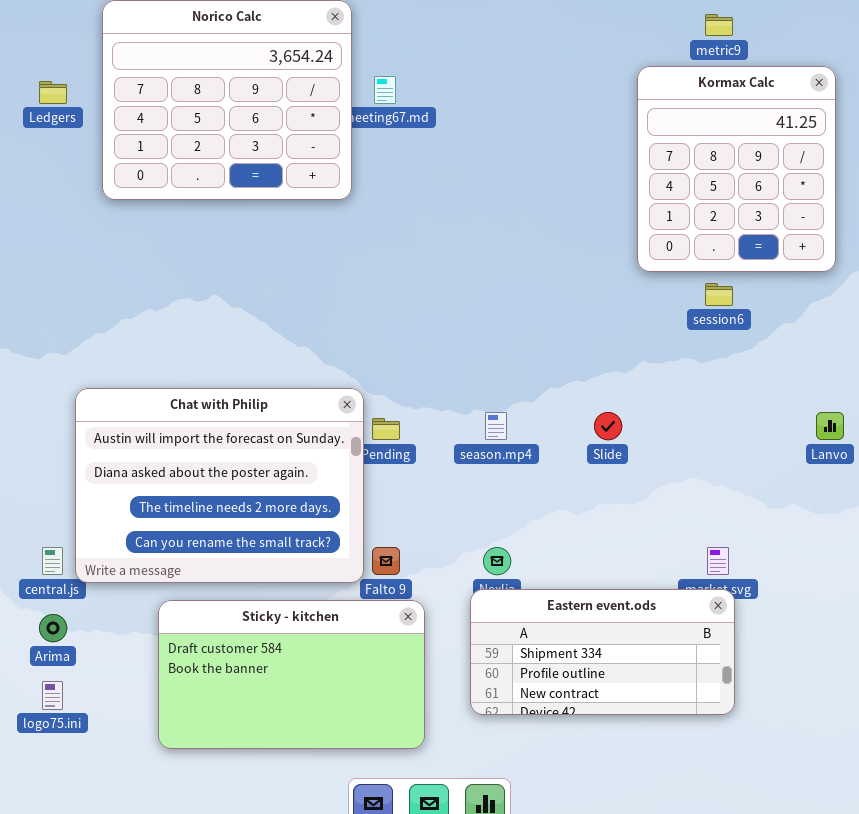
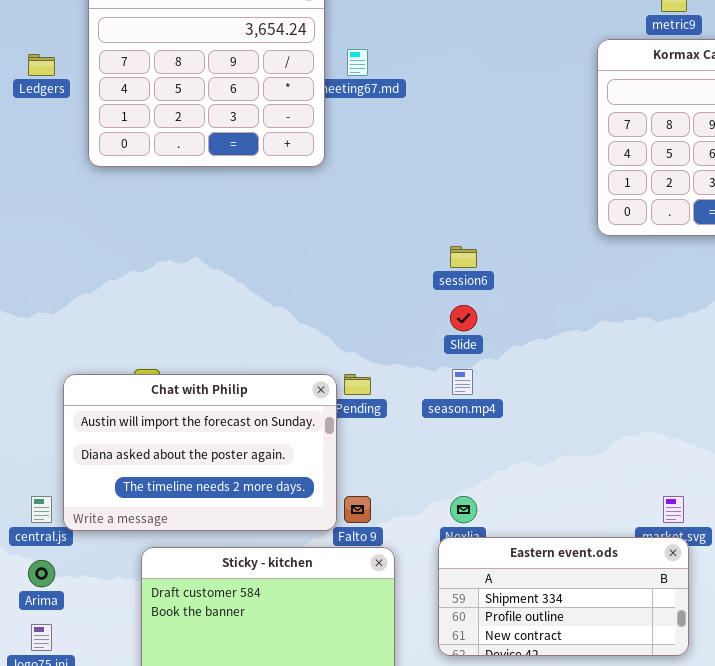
session6: [705,283,733,306] -> [450,246,477,268], moved
Chat with Philip: [75,388,364,583] -> [63,374,337,531], resized
Slide: [594,412,622,440] -> [450,305,477,331], moved

